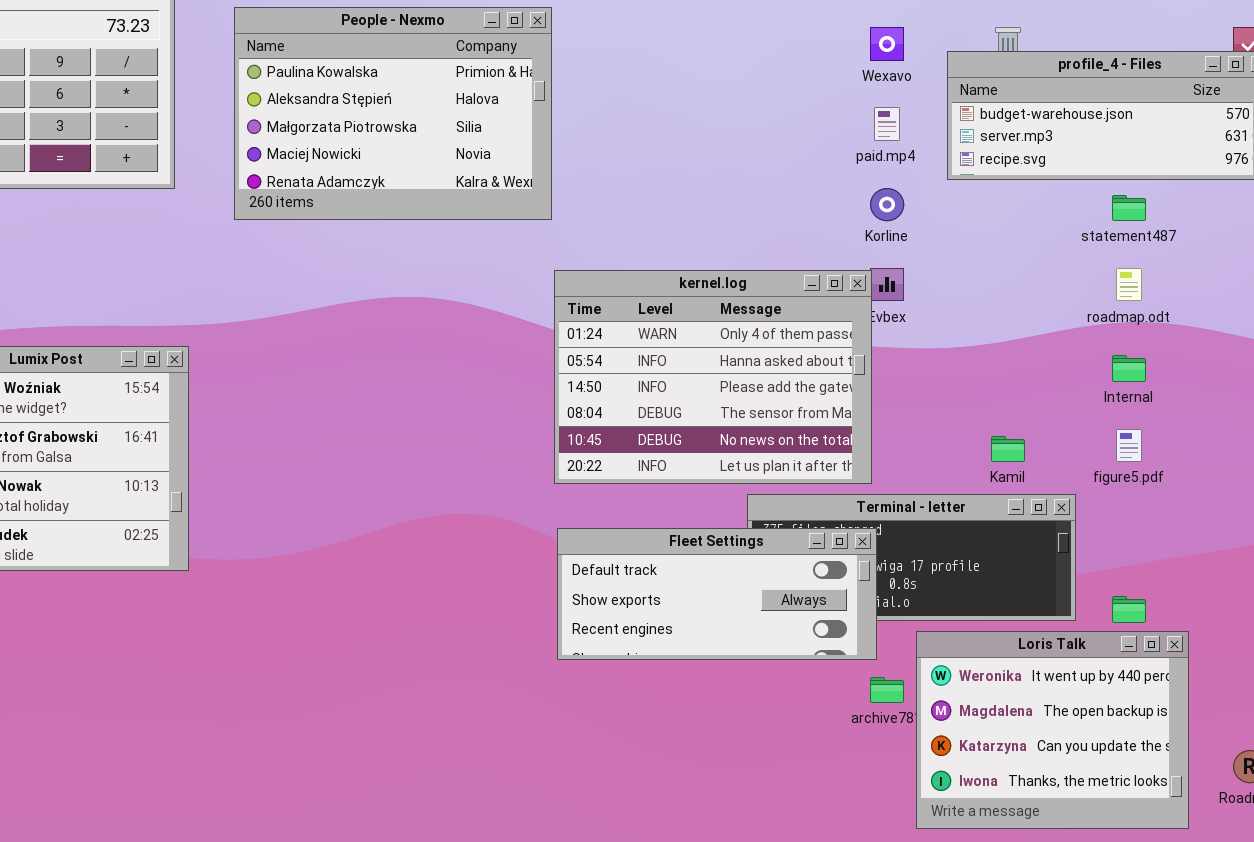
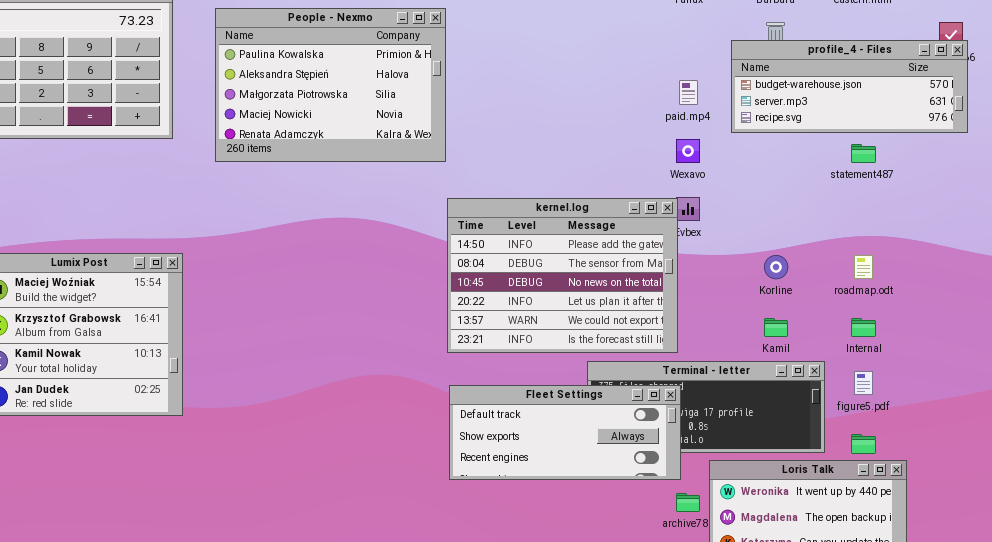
Wexavo: [870,27,904,61] -> [676,139,700,163], moved
Korline: [870,188,904,221] -> [764,255,788,279], moved
roadmap.odt: [1116,268,1142,301] -> [854,255,873,279], moved
kernel.log: [554,270,872,484] -> [447,198,678,353], scrolled down 2 rows
Internal: [1112,355,1146,382] -> [851,318,876,337], moved
figure5.pdf: [1116,429,1142,462] -> [854,371,873,395], moved

